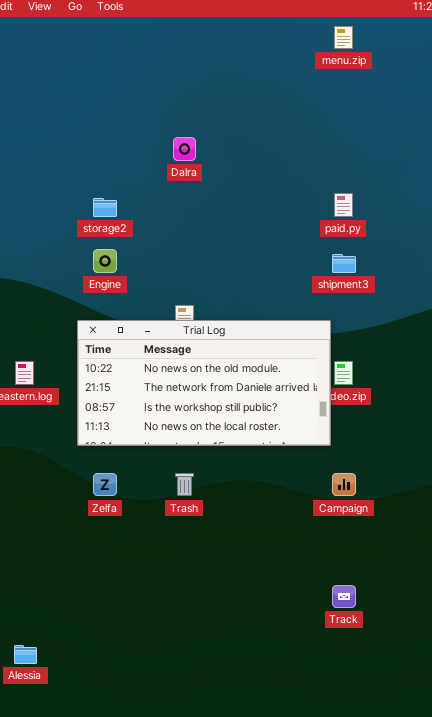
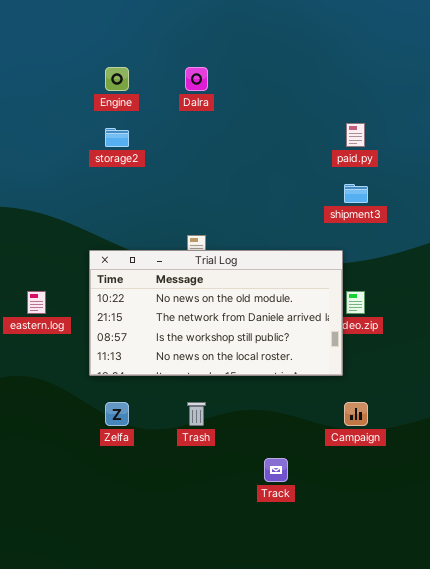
Engine: [93,249,117,273] -> [105,67,129,91], moved
Track: [332,585,356,608] -> [264,458,288,482], moved

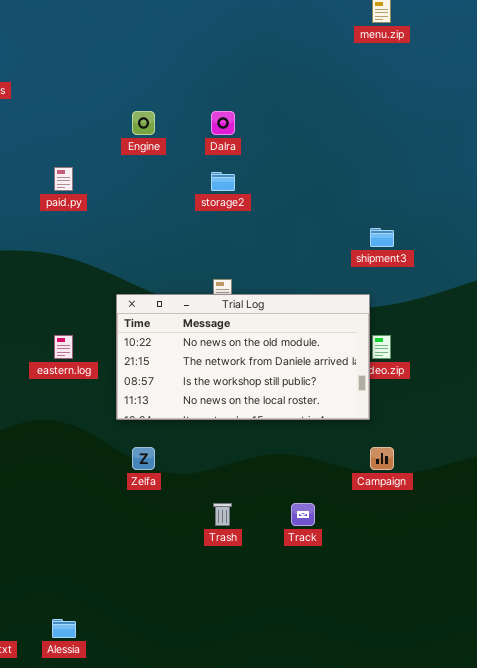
paid.py: [346,123,365,147] -> [54,167,73,191], moved
storage2: [105,128,129,147] -> [211,172,235,191], moved
Trash: [187,402,206,426] -> [213,503,232,526], moved

